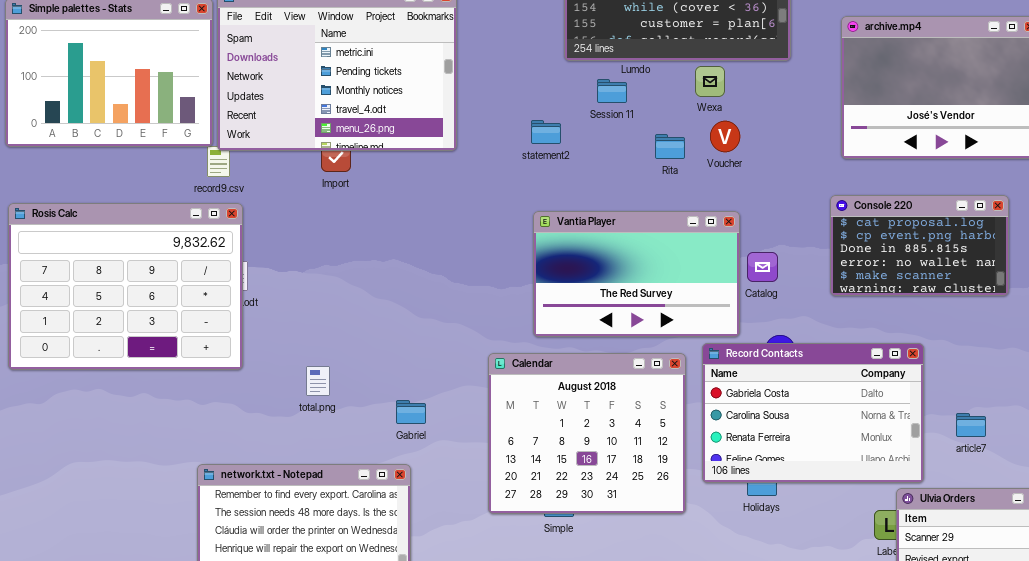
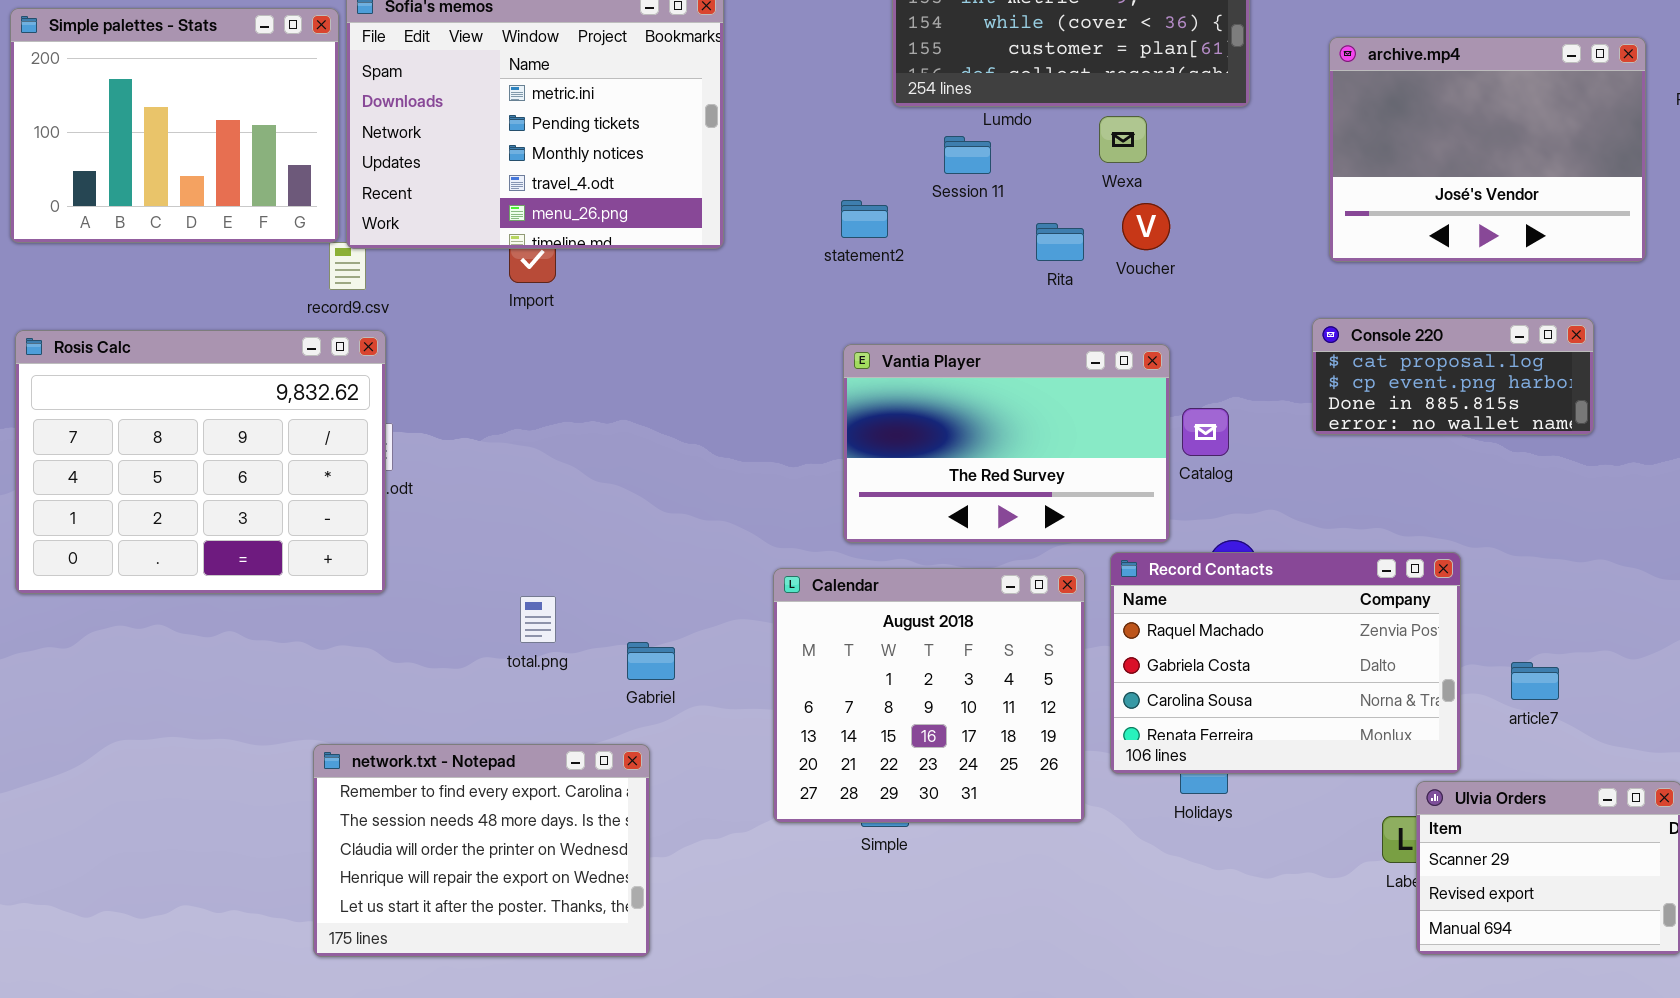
Console 220: [830,195,1009,296] -> [1312,318,1594,435], resized
Record Contacts: [702,343,924,483] -> [1110,552,1461,774], scrolled up 1 row
total.png: [306,366,330,396] -> [520,596,556,643], moved

